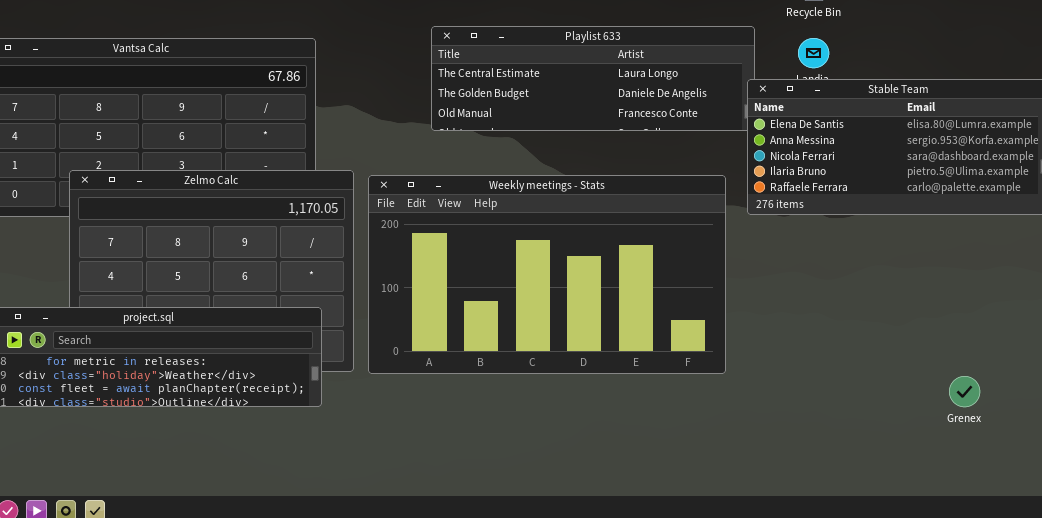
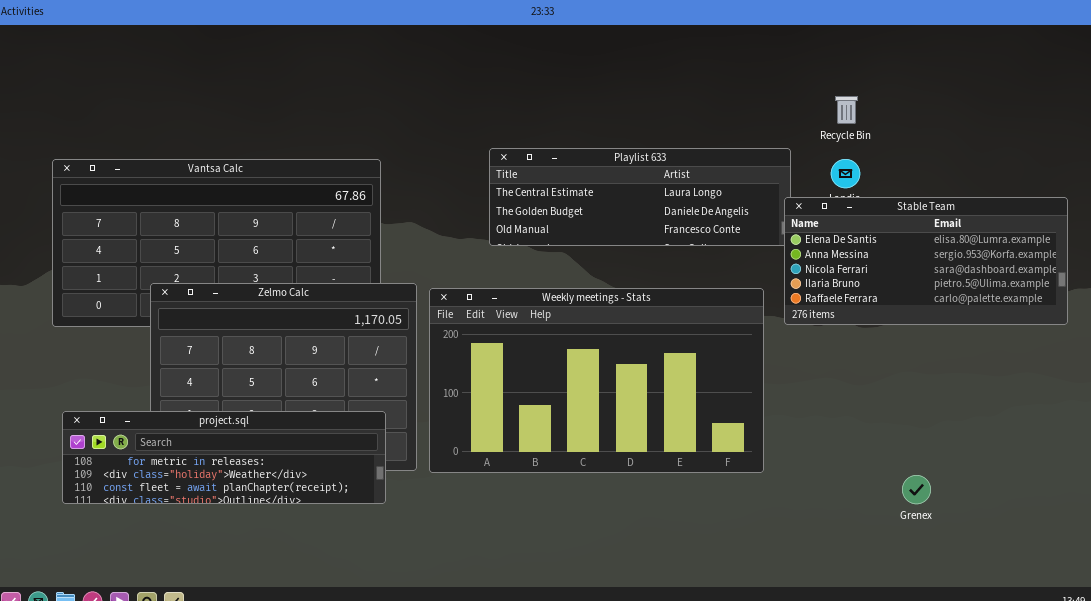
Grenex: [949,376,980,407] -> [902,475,931,504], moved

